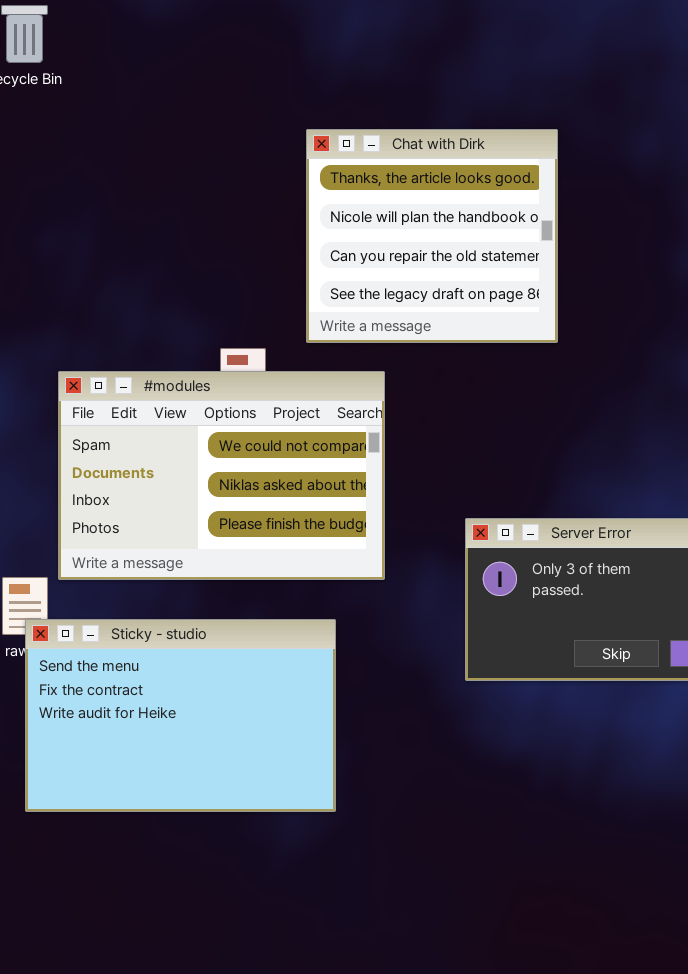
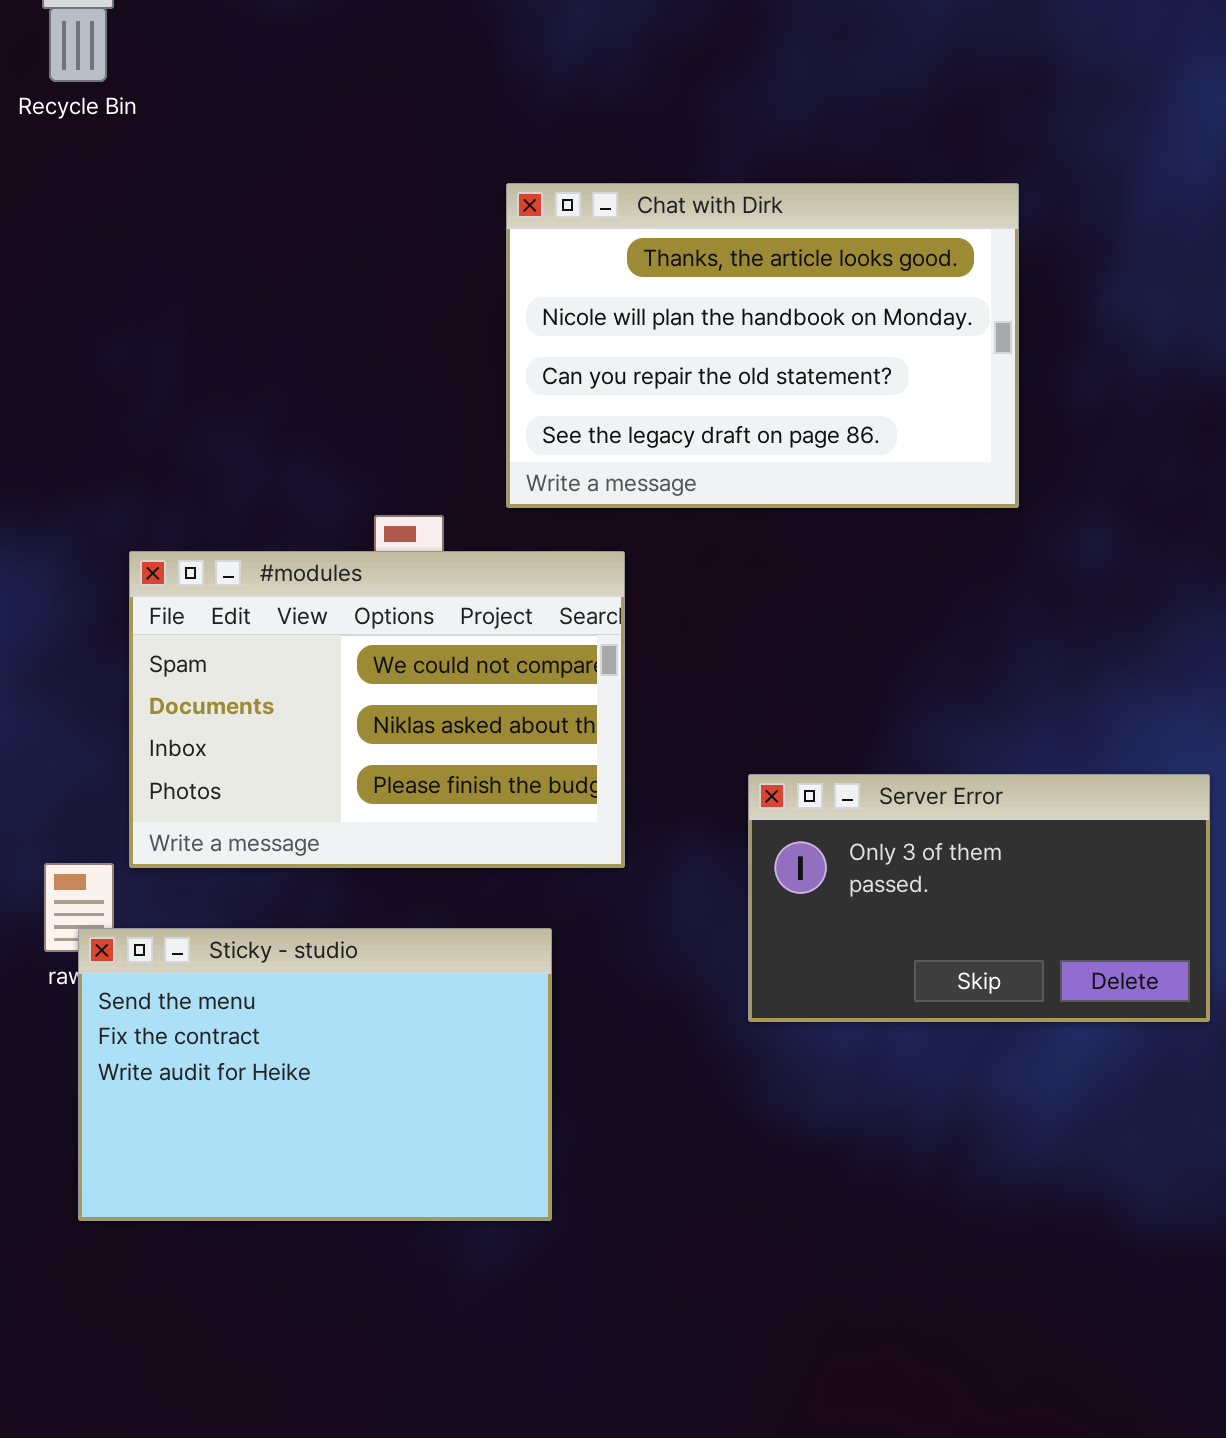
Chat with Dirk: [306,129,558,343] -> [506,183,1019,508], resized

